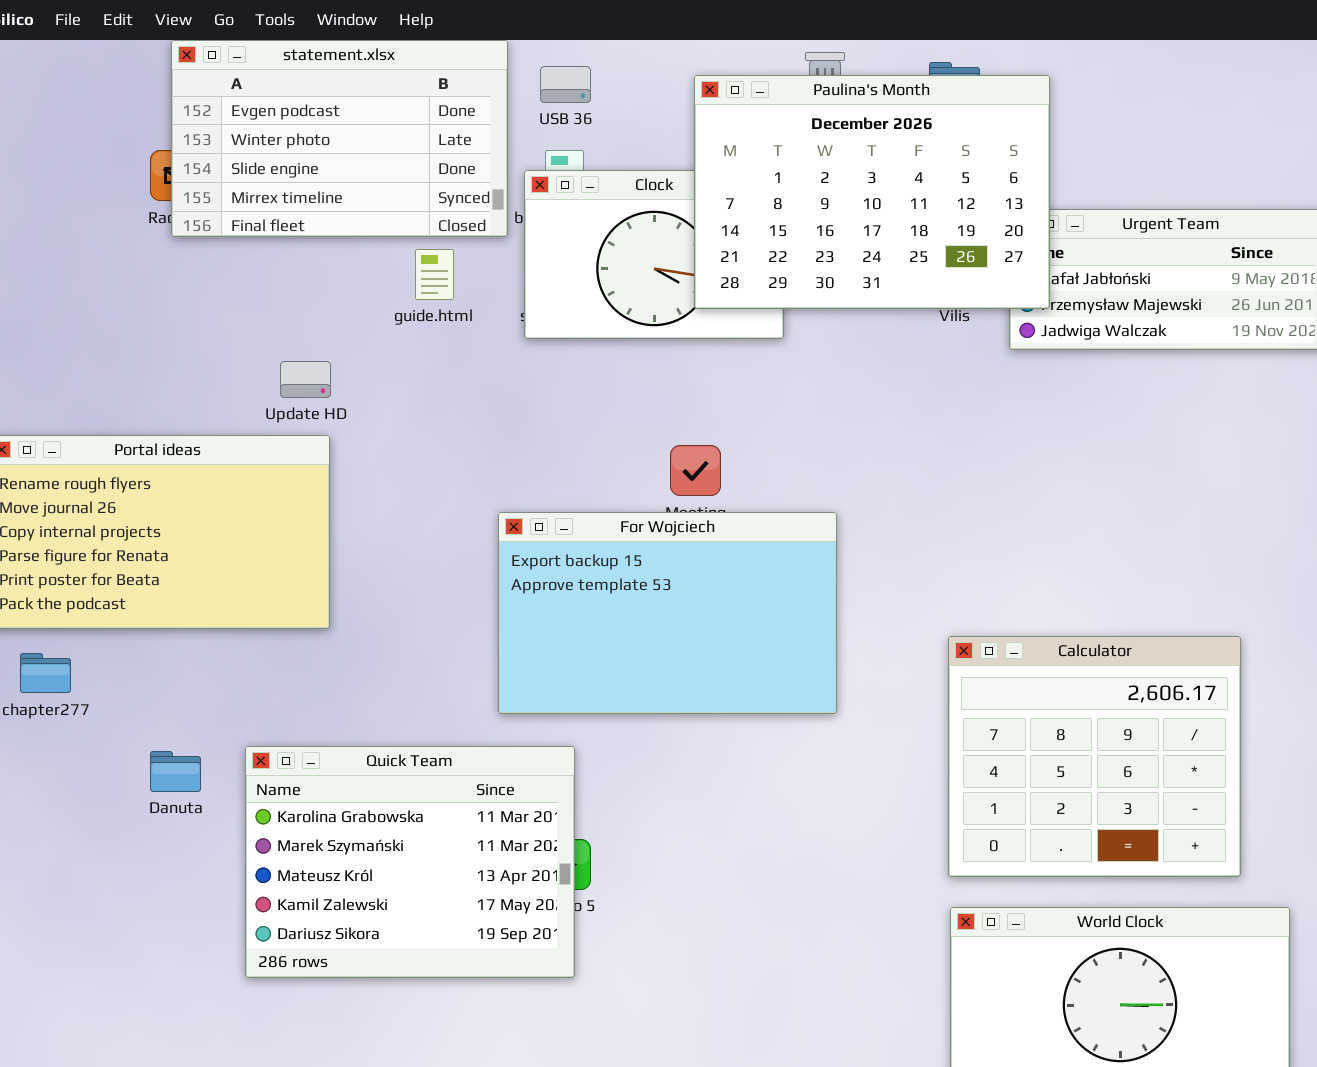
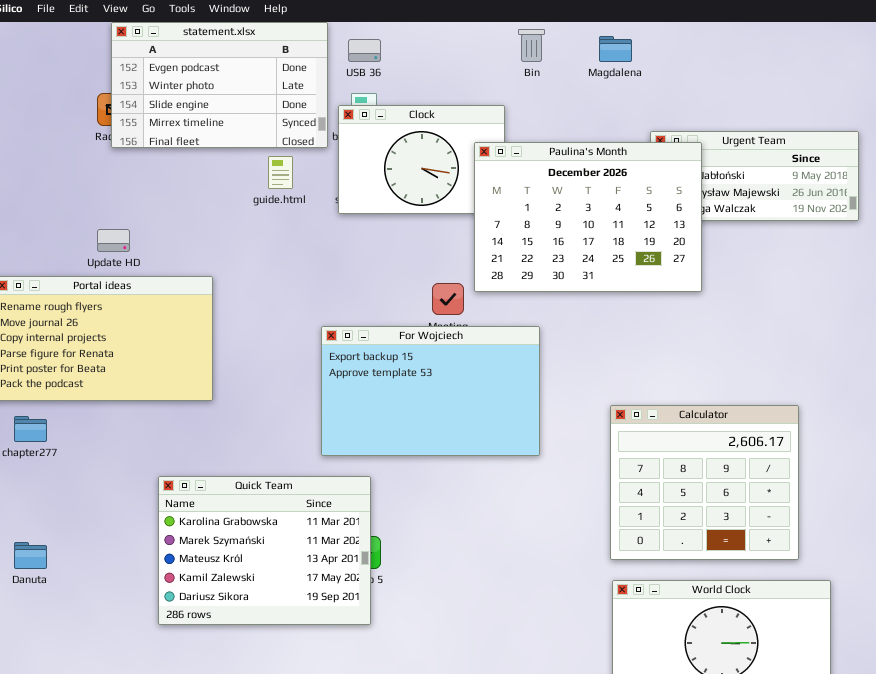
Paulina's Month: [694,75,1050,309] -> [474,142,702,292], moved
Update HD: [280,361,331,398] -> [97,229,130,252], moved
Danuta: [150,751,201,792] -> [14,542,47,569], moved

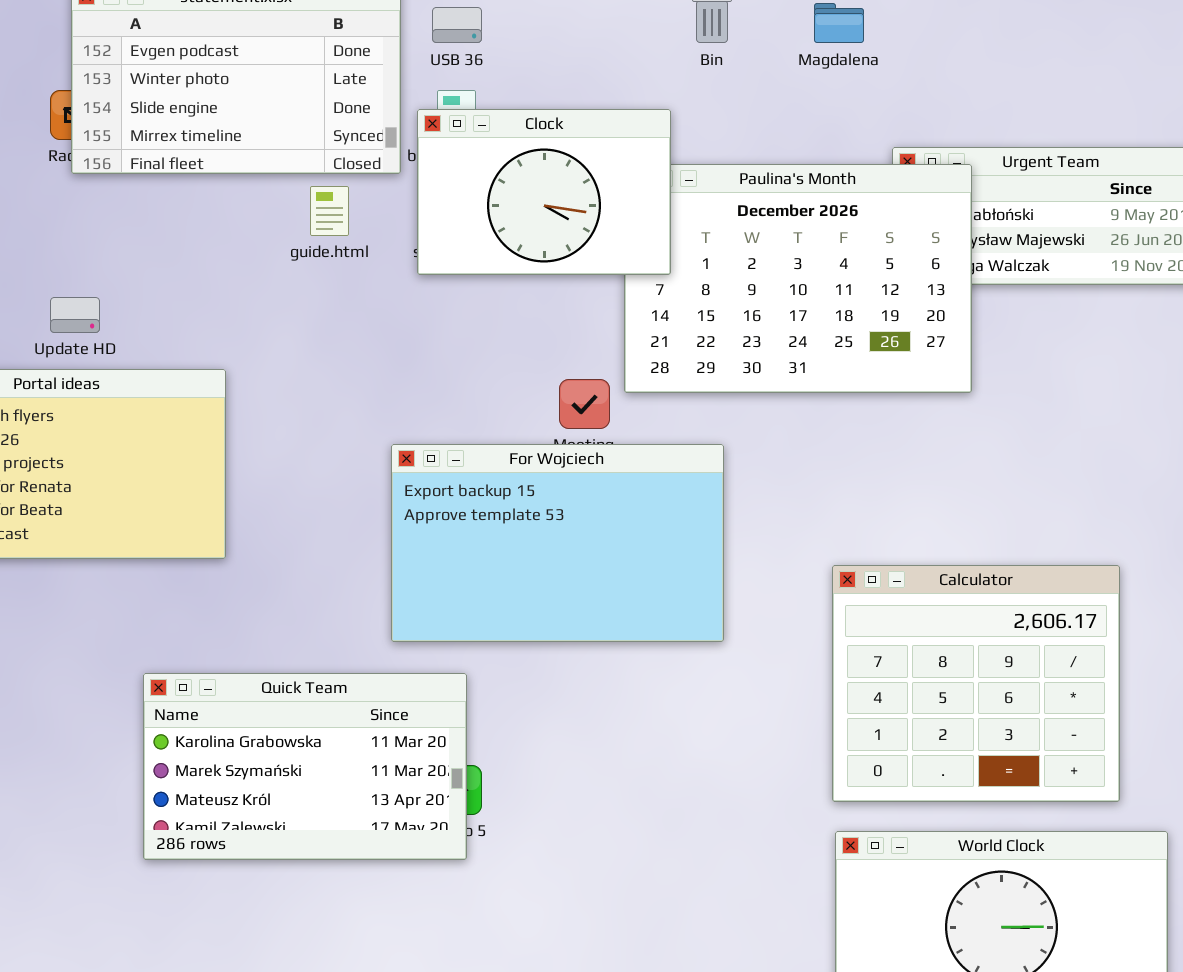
Clock: [338,105,505,214] -> [417,109,671,275], raised
Quick Team: [158,476,371,625] -> [143,673,467,860], resized

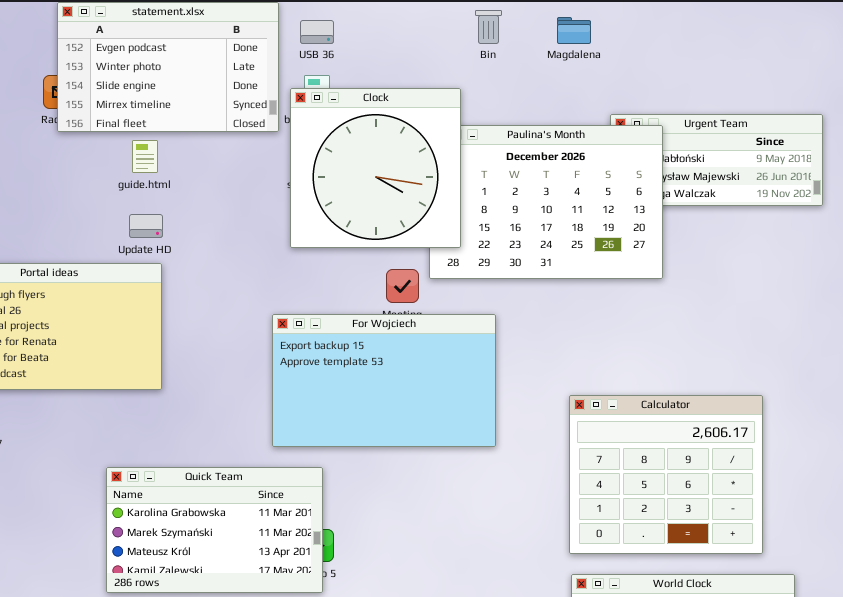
Clock: [417,109,671,275] -> [290,88,461,248], resized
guide.html: [310,186,349,236] -> [132,140,158,173], moved
Update HD: [50,297,100,333] -> [129,214,163,238], moved

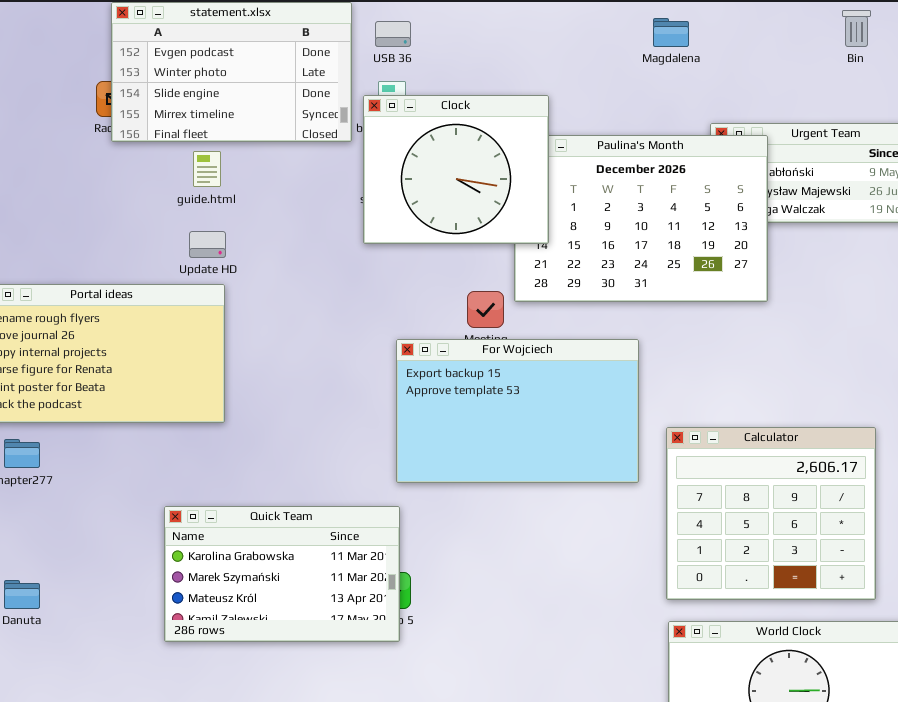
Bin: [475,10,502,44] -> [842,10,871,47], moved
Clock: [290,88,461,248] -> [363,95,549,244], resized
For Wojciech: [272,314,496,447] -> [396,339,639,483], moved

